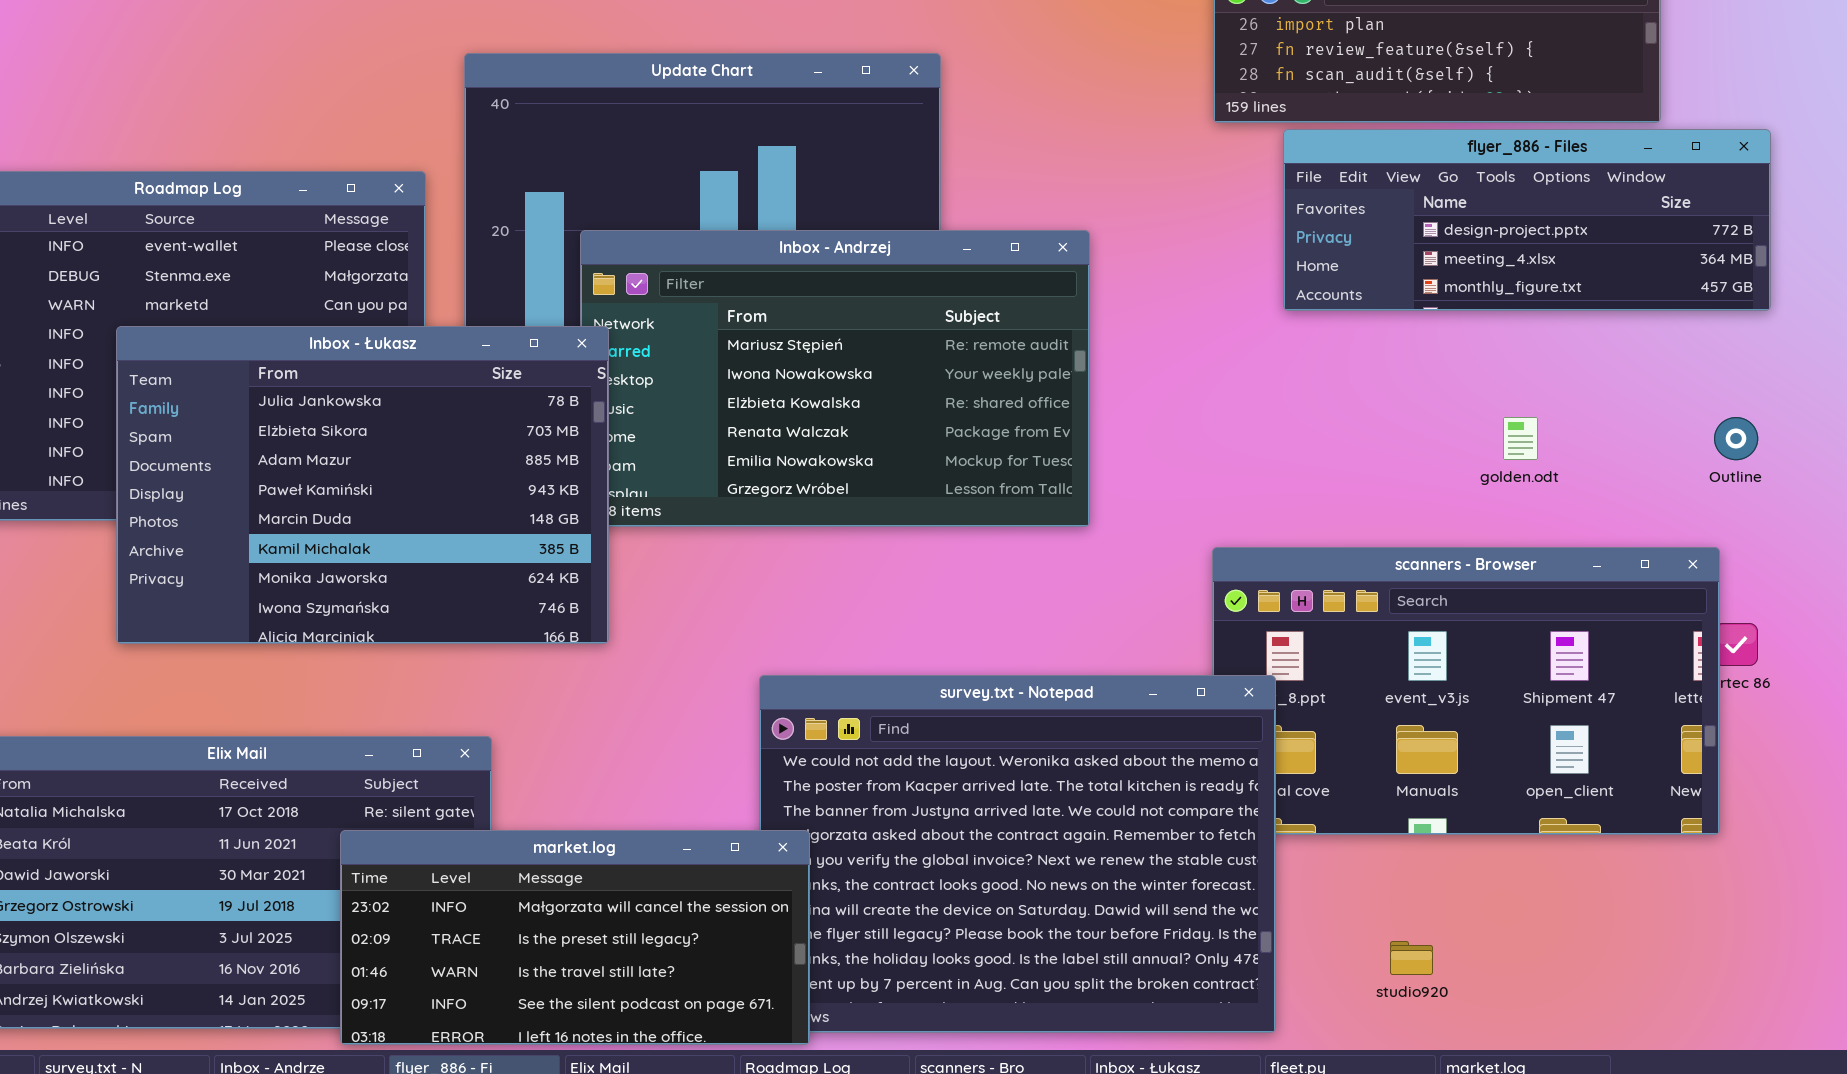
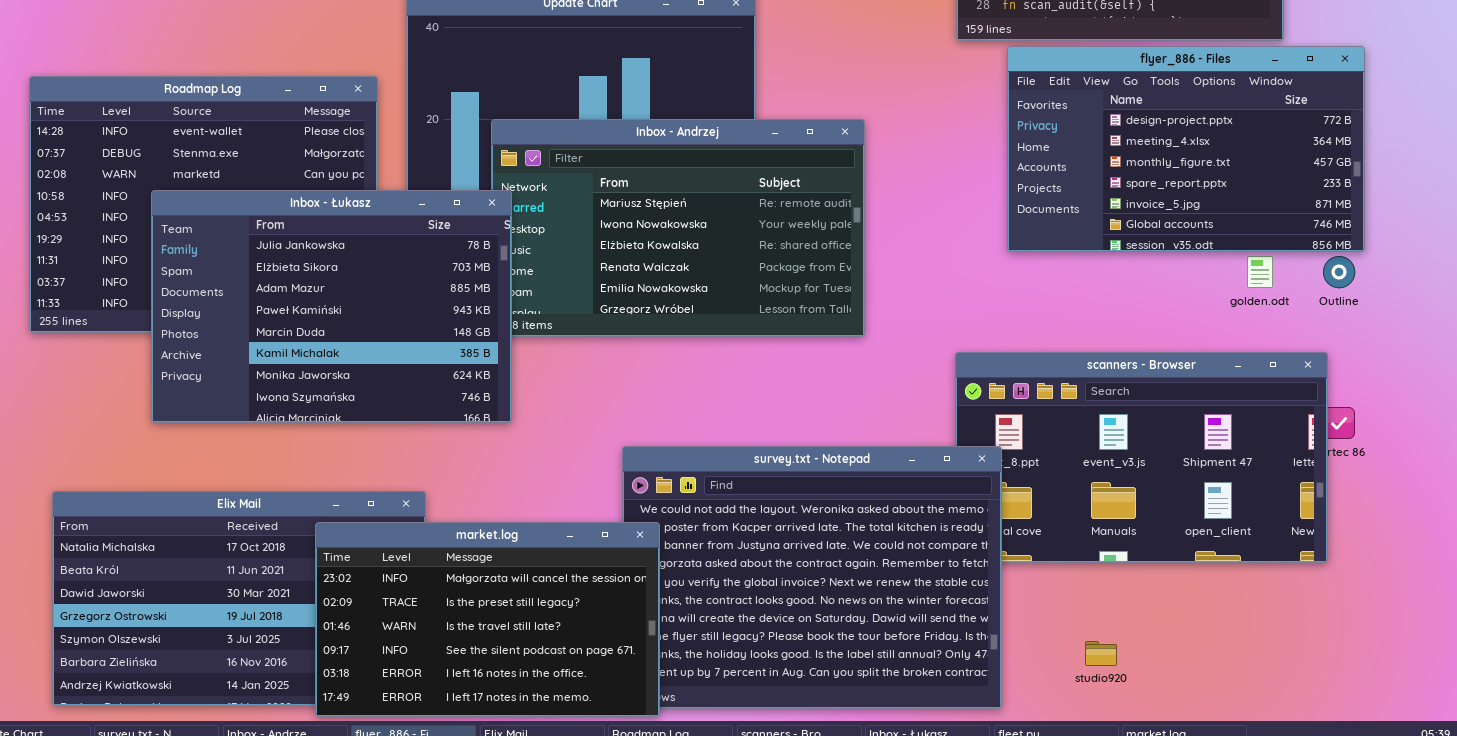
flyer_886 - Files: [1283,129,1771,311] -> [1007,46,1365,252], resized
golden.odt: [1503,417,1538,460] -> [1247,256,1273,288], moved
market.log: [340,830,810,1045] -> [315,522,660,717], resized

